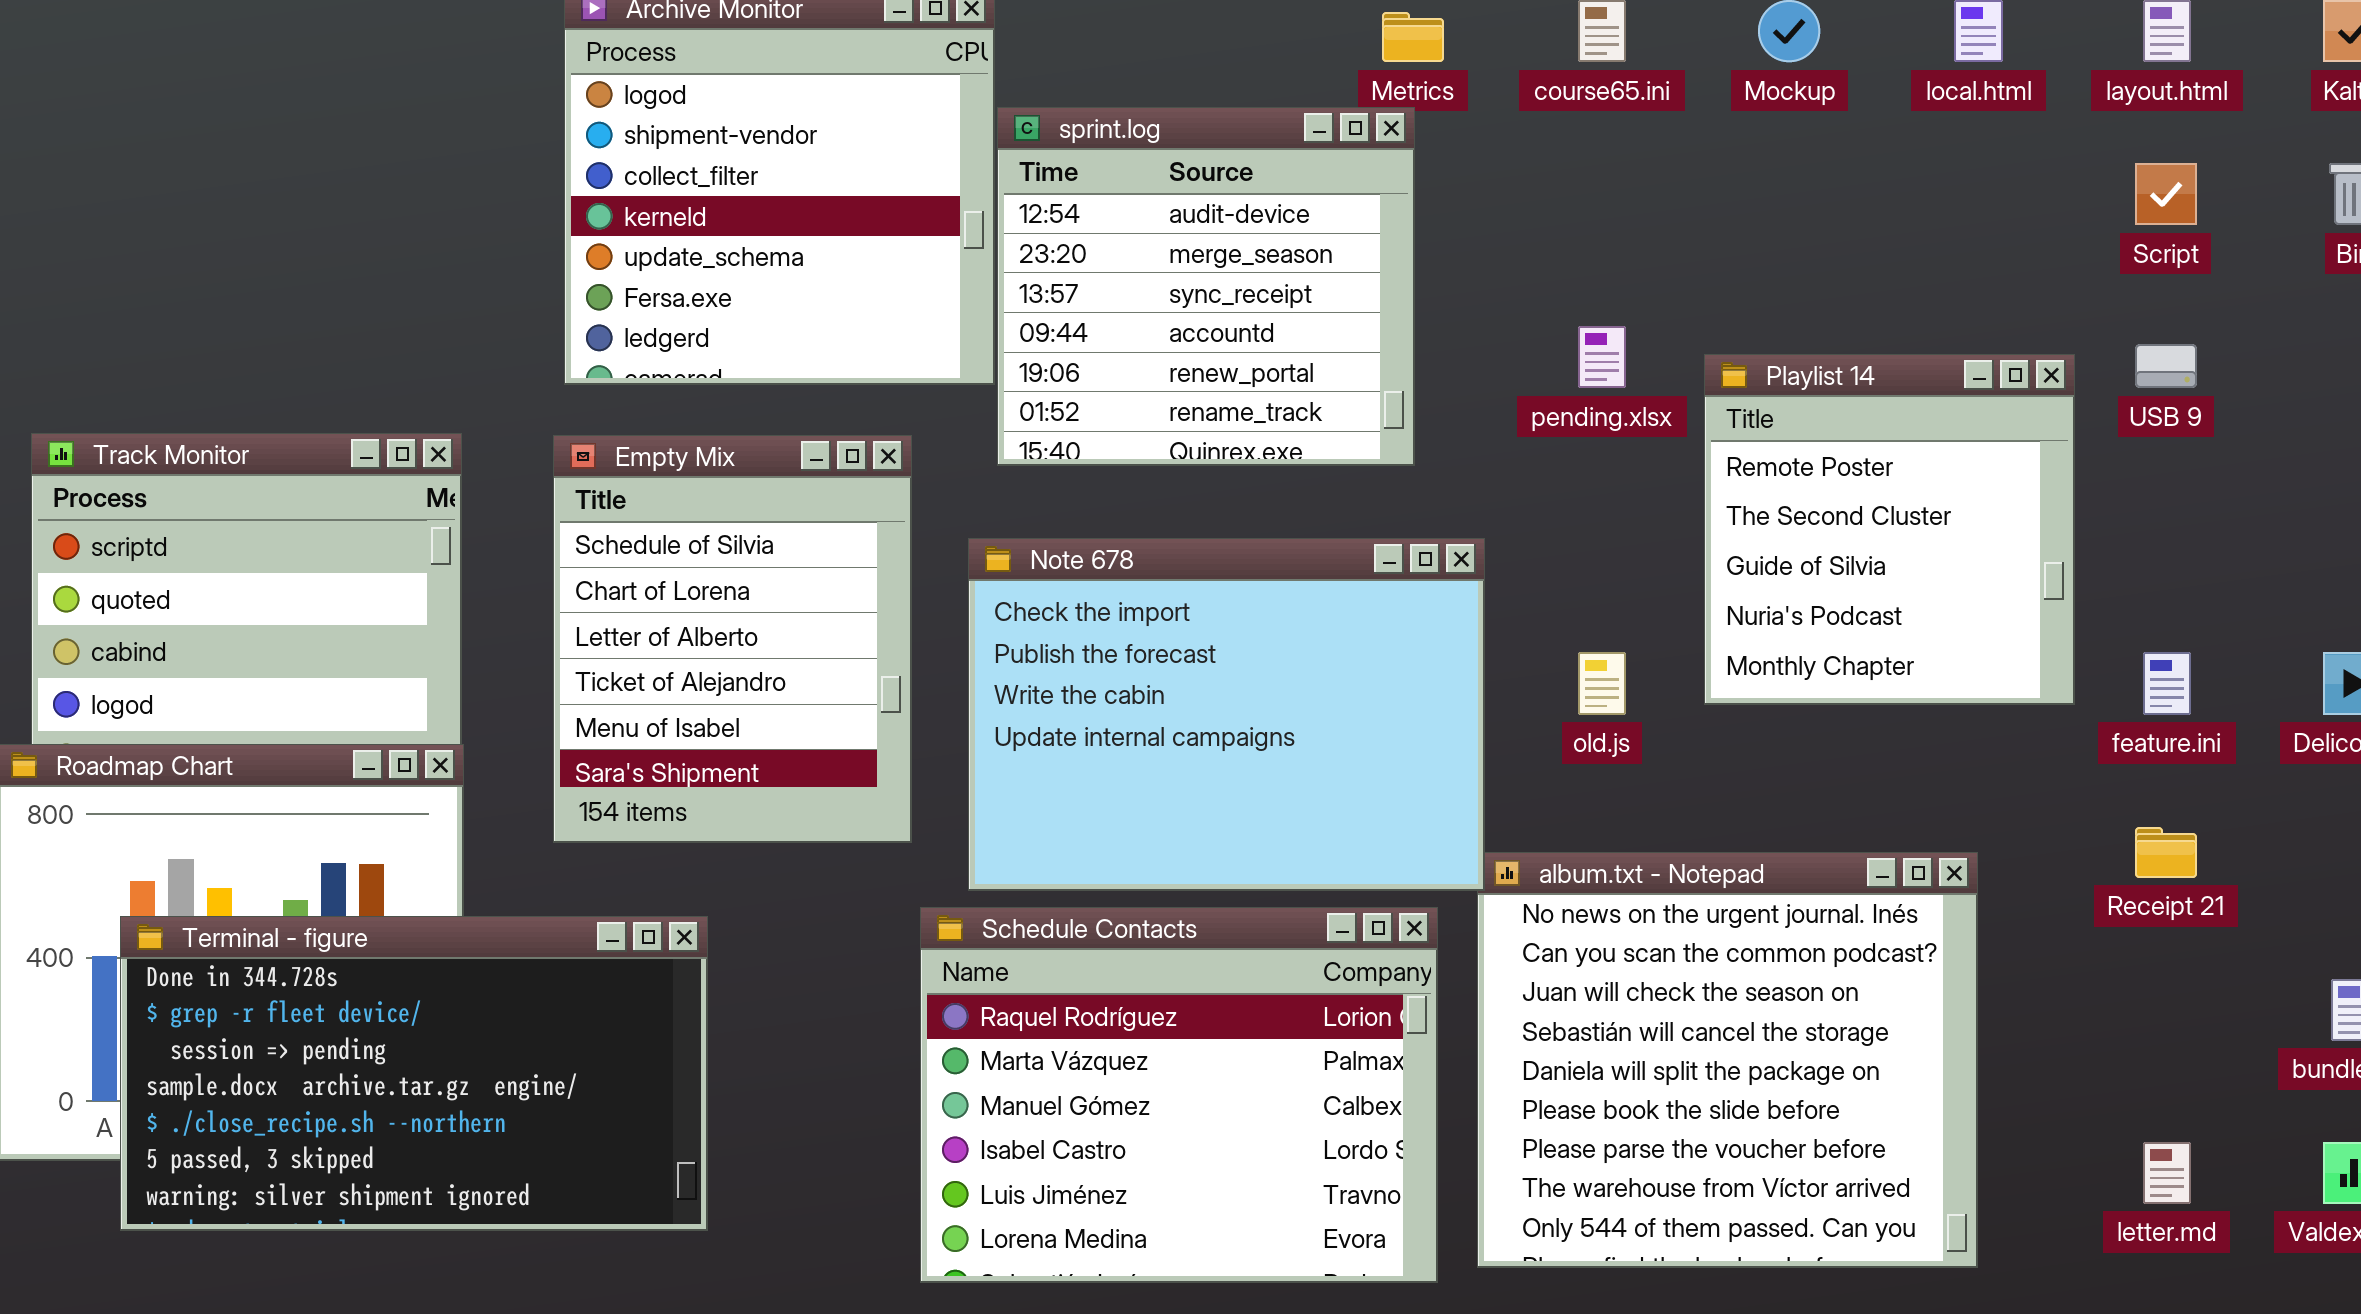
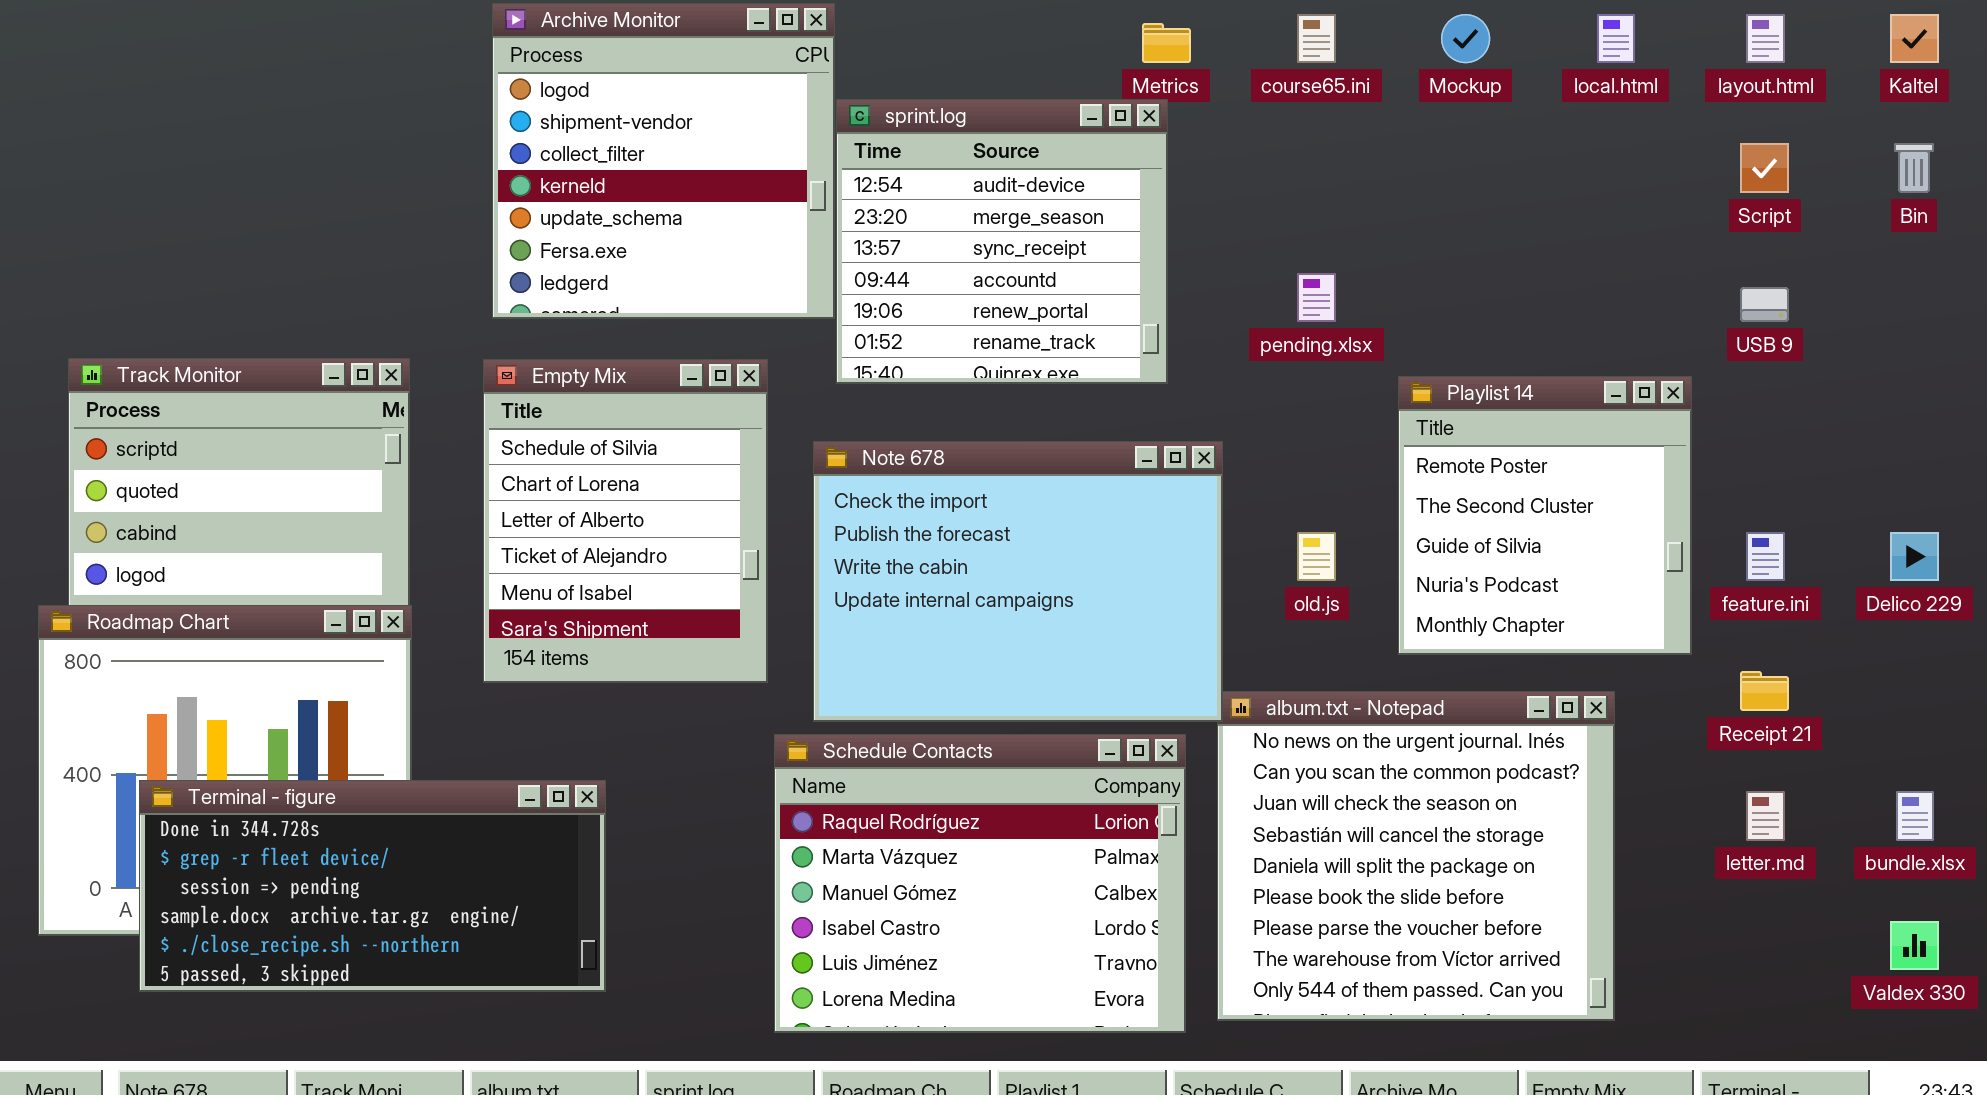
Playlist 14: [1704,354,2075,705] -> [1398,376,1692,655], moved
Terminal - figure: [120,916,708,1231] -> [139,780,606,992], resized
letter.md: [2143,1142,2191,1204] -> [1746,791,1785,841], moved

